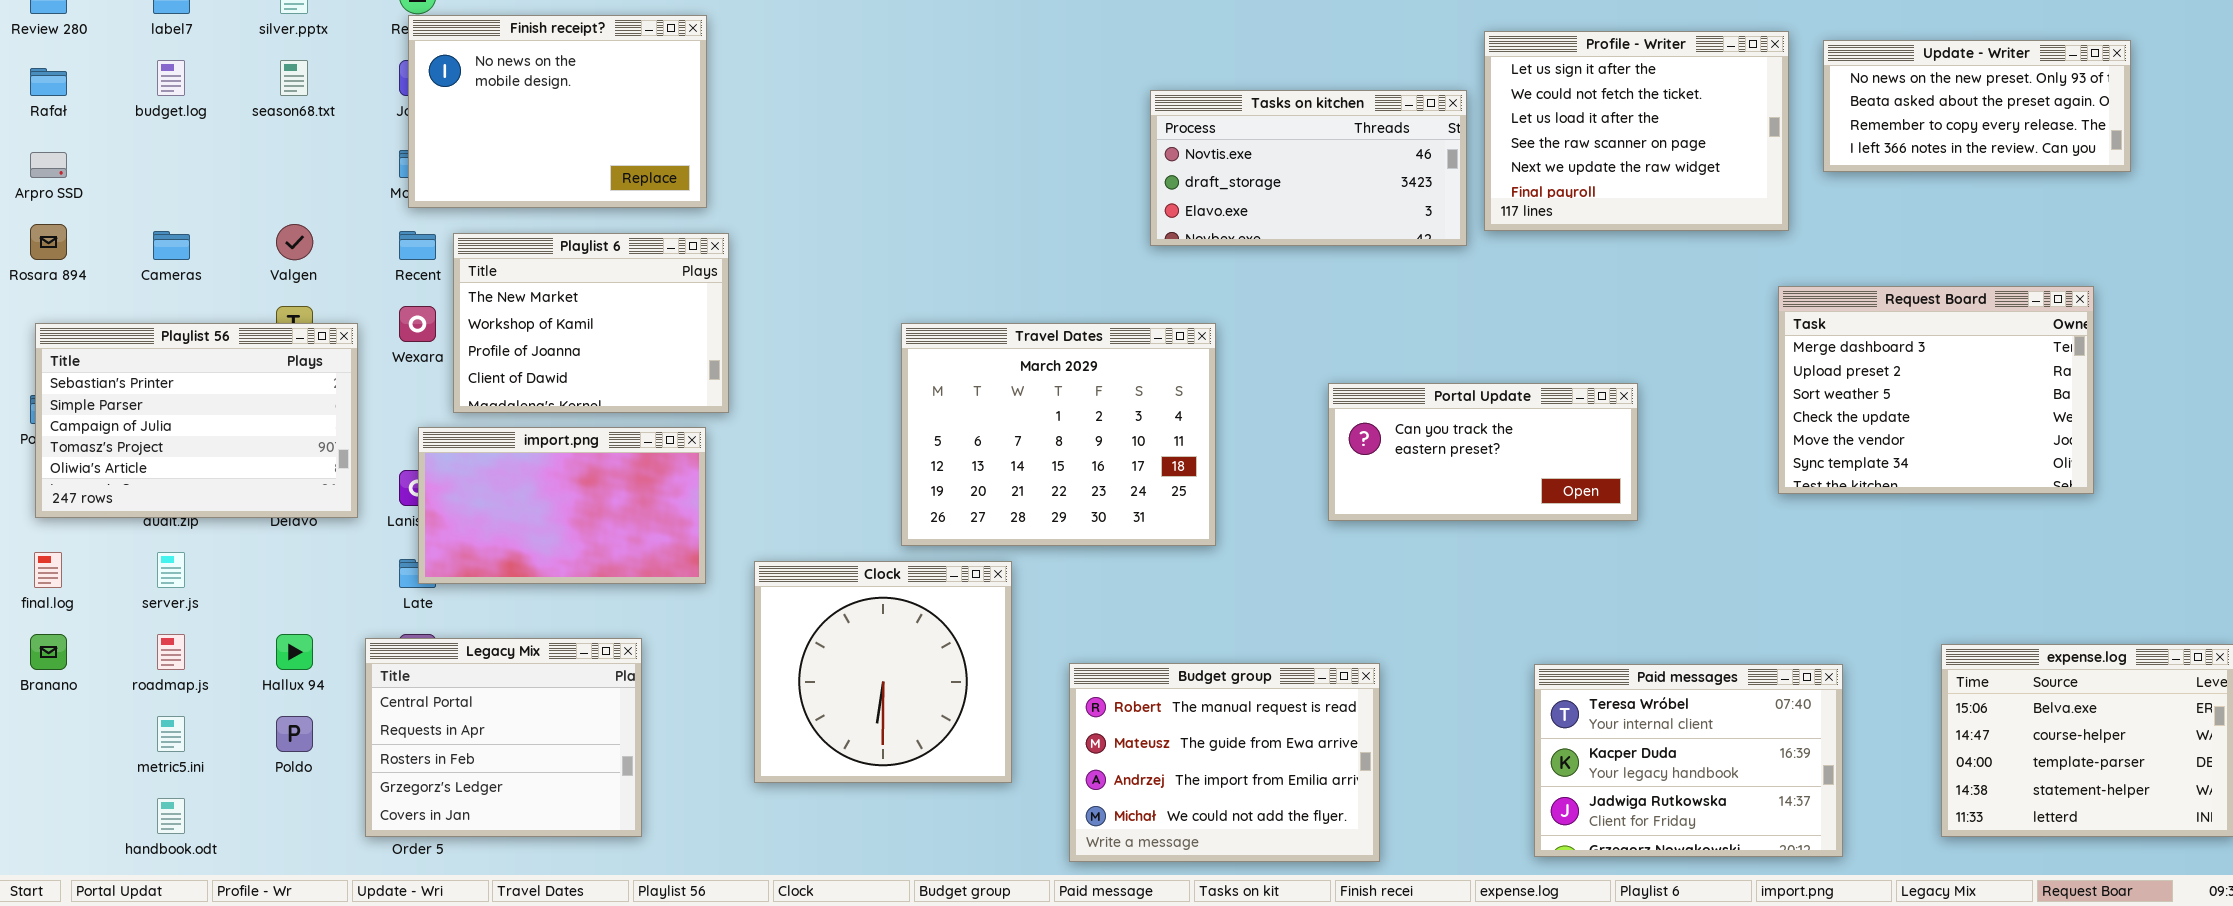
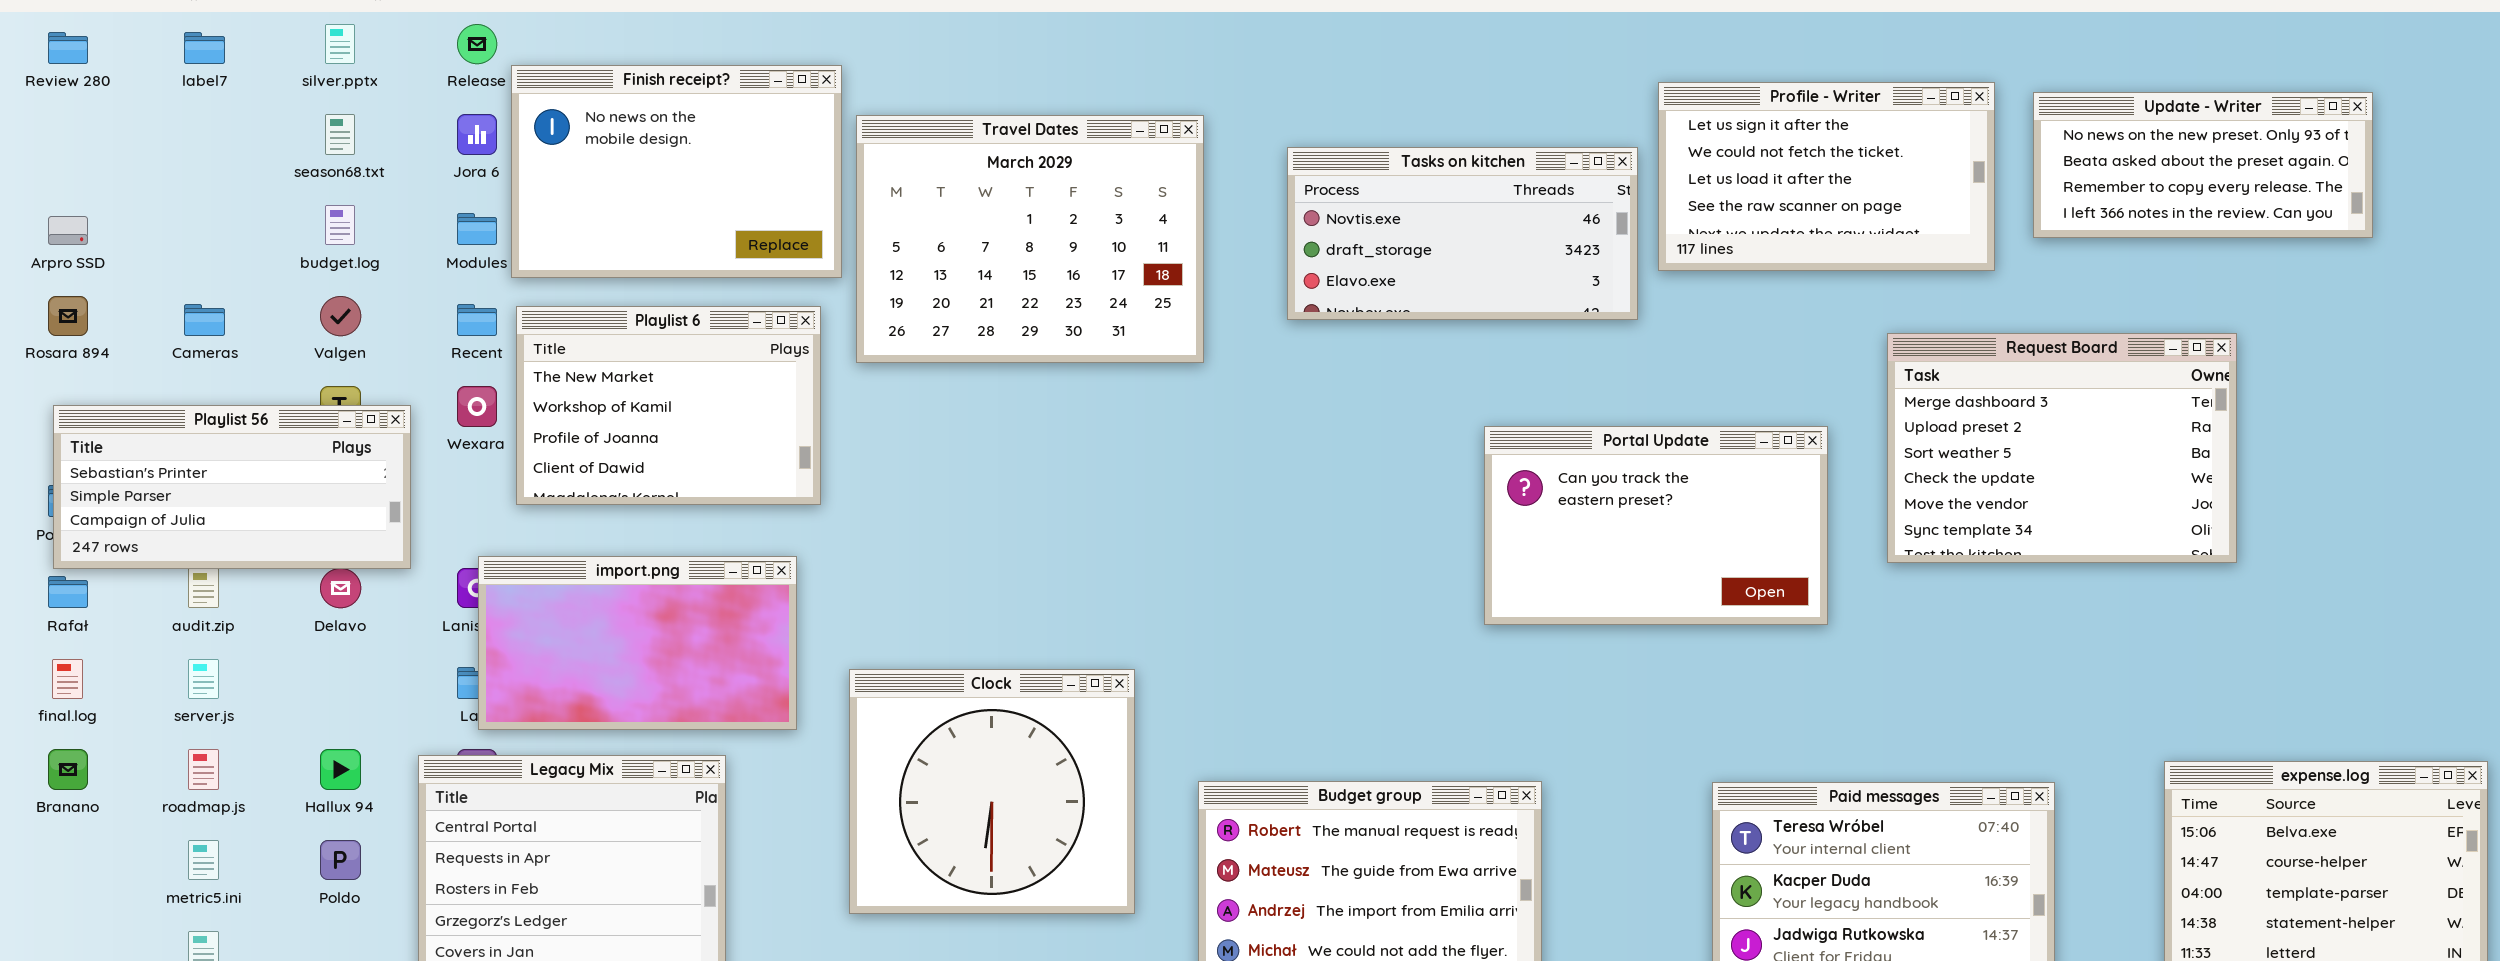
Finish receipt?: [408,15,707,208] -> [511,65,842,278], moved
Profile - Writer: [1484,31,1789,231] -> [1658,82,1995,271], resized
budget.log: [157,60,185,96] -> [325,205,355,245], moved
Rafał: [30,68,67,96] -> [48,576,88,608], moved
Request Board: [1778,286,2094,494] -> [1887,333,2237,563], moved
Playlist 56: [35,323,358,518] -> [53,405,411,569], resized
Travel Dates: [901,323,1216,546] -> [856,115,1204,363], moved
Portal Update: [1328,383,1638,521] -> [1484,426,1828,625], resized
import.png: [418,427,706,584] -> [478,556,797,730], moved

